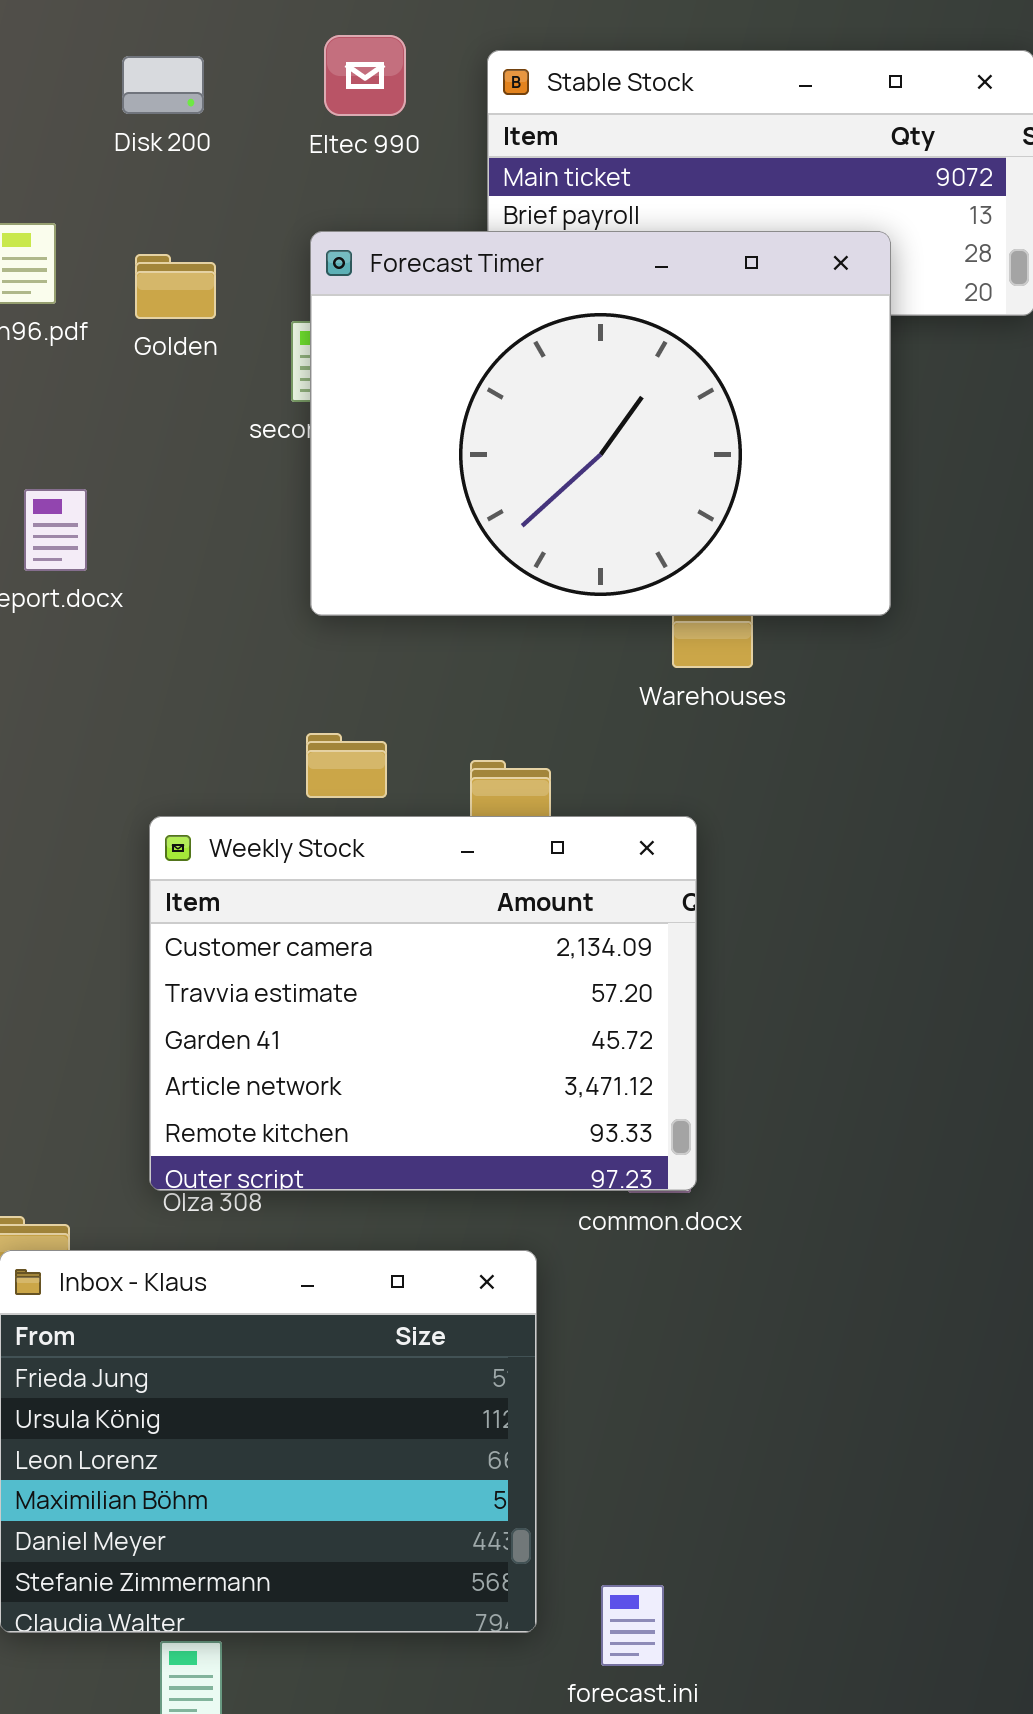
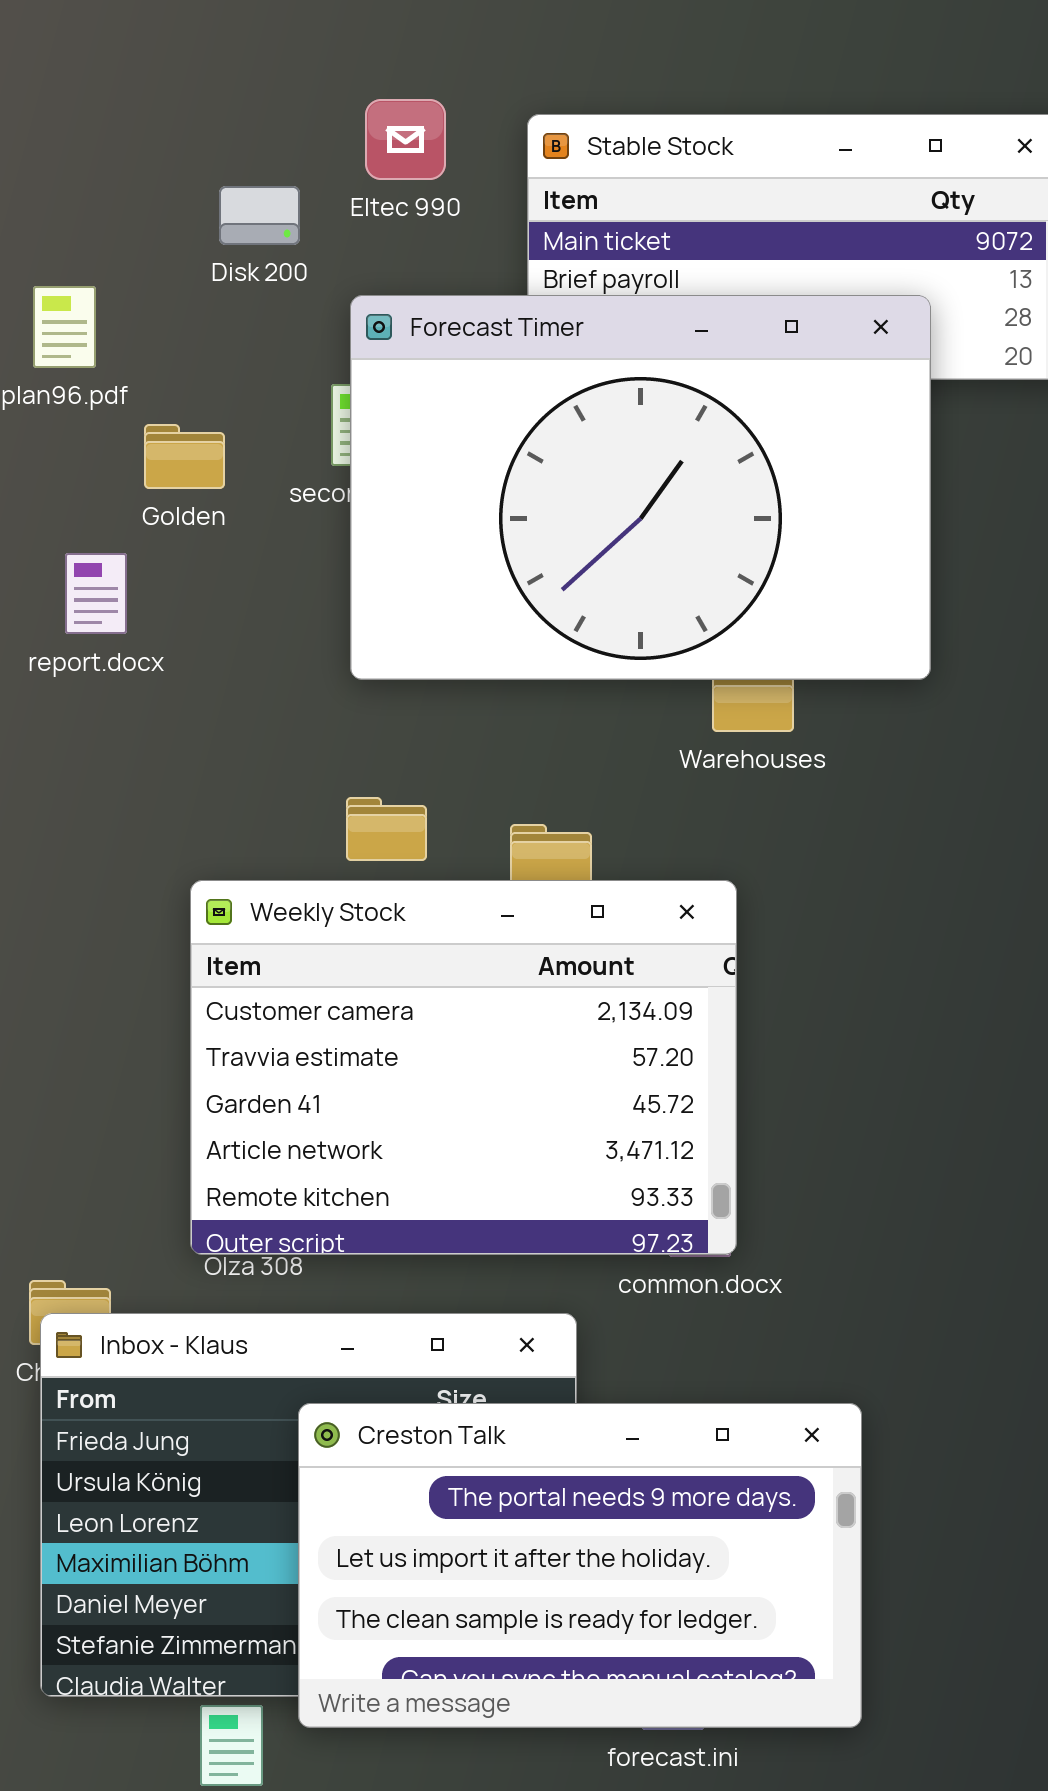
Disk 200: [122,56,204,114] -> [219,186,300,245], moved
Golden: [135,254,216,319] -> [144,424,225,489], moved
Creston Talk: none -> [298,1403,862,1728], opened

